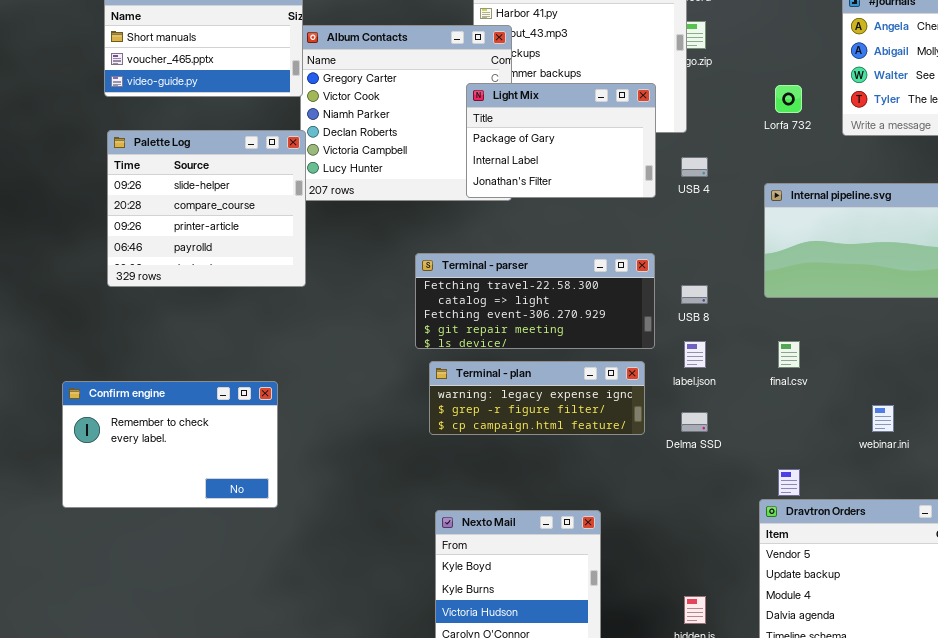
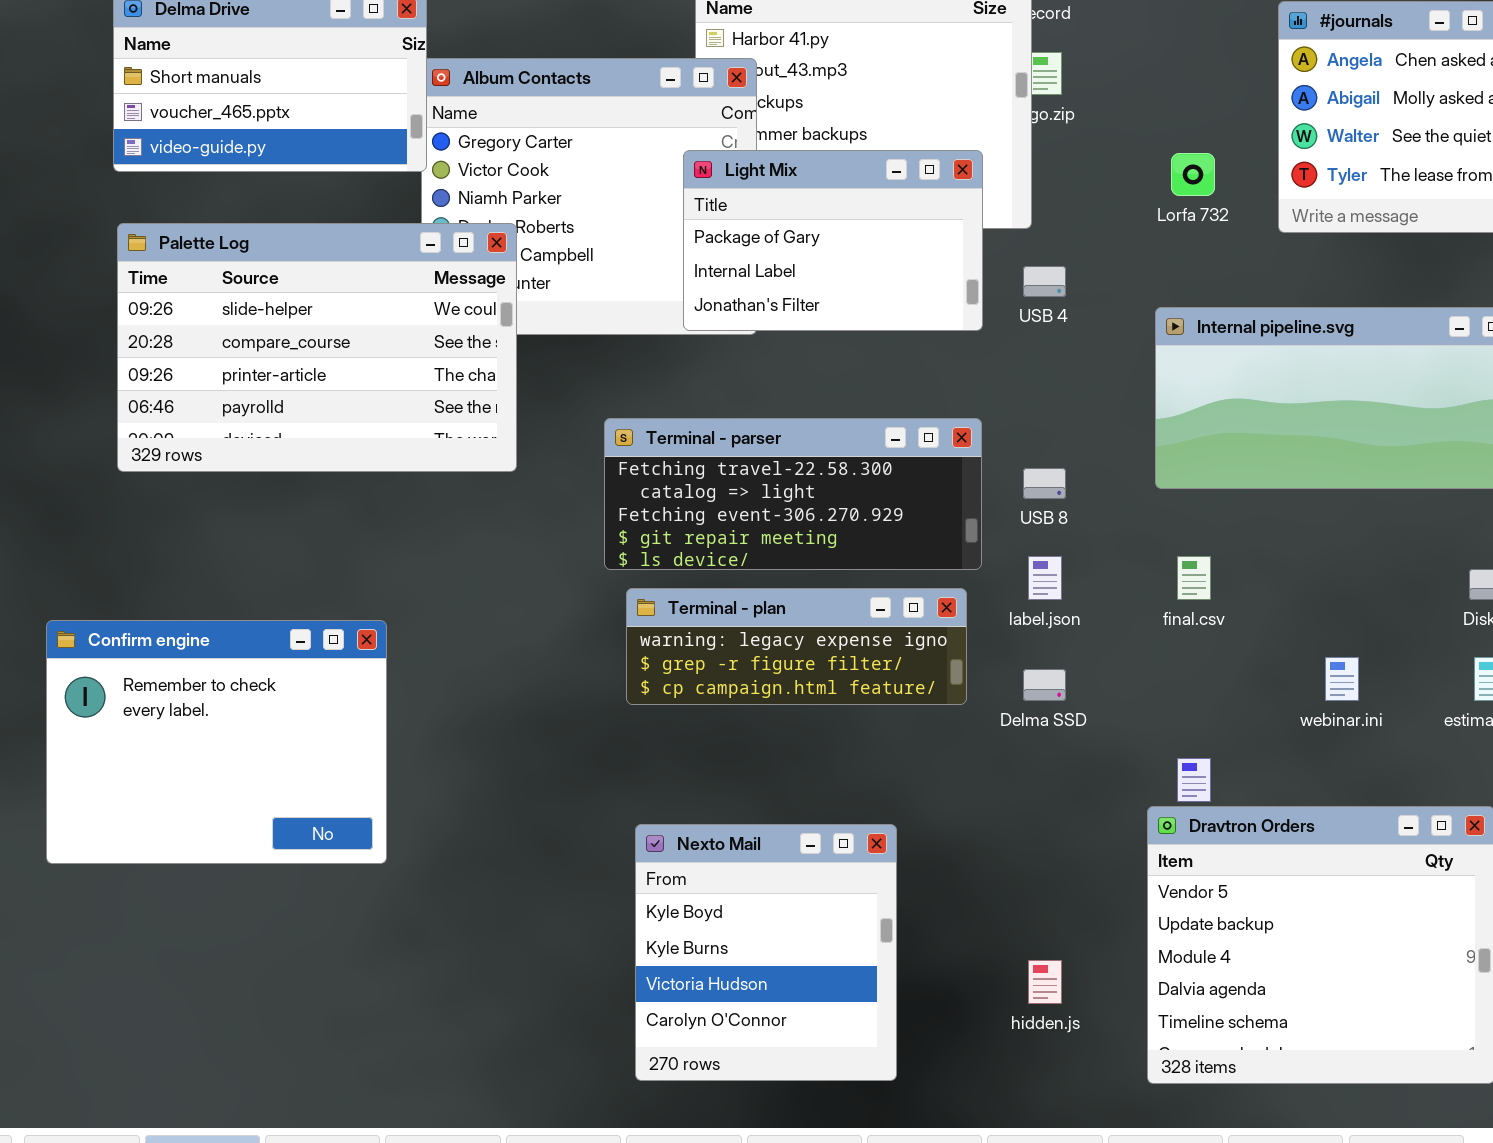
Palette Log: [107,130,306,287] -> [117,223,517,472], resized
Confirm engine: [62,381,278,508] -> [46,620,387,864], resized

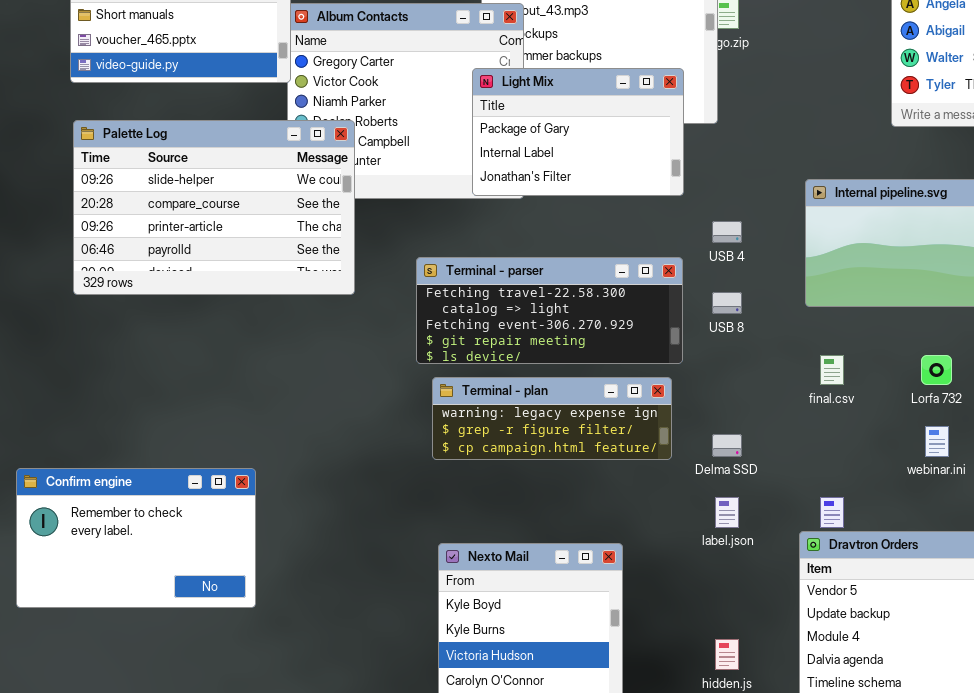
Lorfa 732: [1171,153,1215,196] -> [921,355,952,385], moved
USB 4: [1023,266,1066,297] -> [712,221,742,243], moved
label.json: [1028,556,1062,600] -> [715,497,739,528], moved
Confirm engine: [46,620,387,864] -> [16,468,256,608], moved, resized

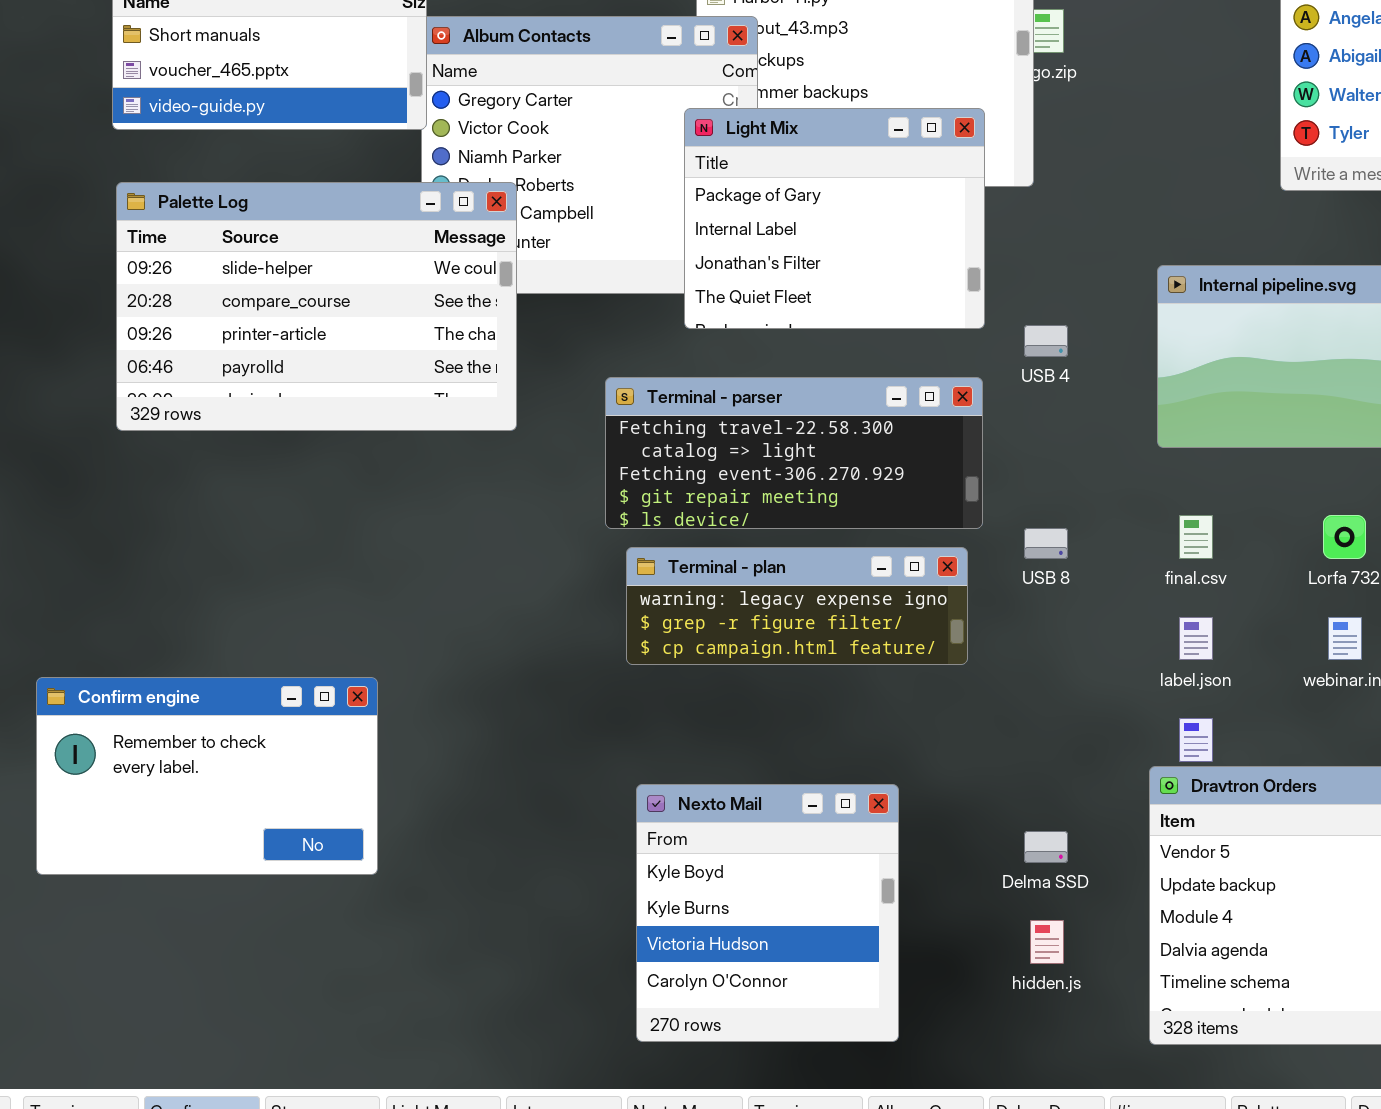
Light Mix: [472,68,684,196] -> [684,108,985,329], resized
USB 8: [712,292,742,314] -> [1024,528,1068,559], moved
Delma SSD: [712,434,742,457] -> [1024,831,1068,863], moved
label.json: [715,497,739,528] -> [1179,617,1213,660], moved

